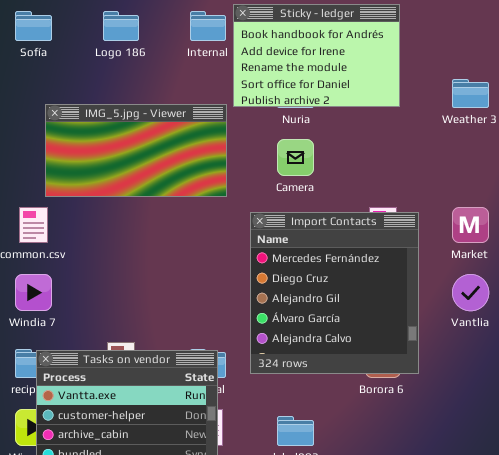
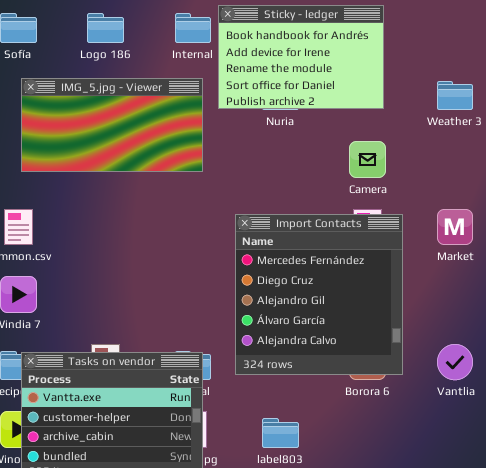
IMG_5.jpg - Viewer: [45,104,227,197] -> [21,78,203,172], moved
Camera: [277,139,314,176] -> [349,141,386,178], moved
Vantlia: [452,274,489,311] -> [437,344,473,380], moved

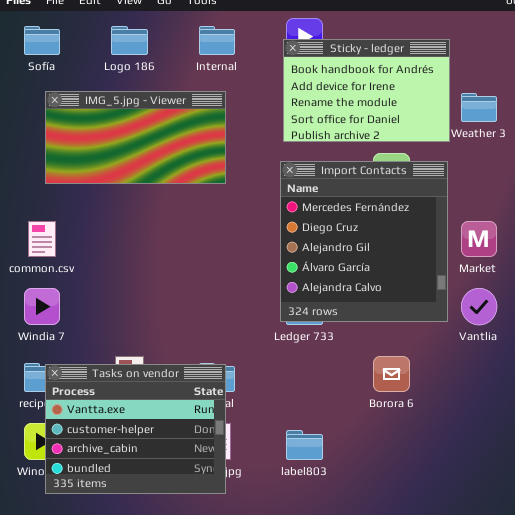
Sticky - ledger: [218,5,384,109] -> [283,39,450,142], moved
Import Contacts: [235,214,403,375] -> [280,161,448,322], moved
Vantlia: [437,344,473,380] -> [461,288,497,325], moved

